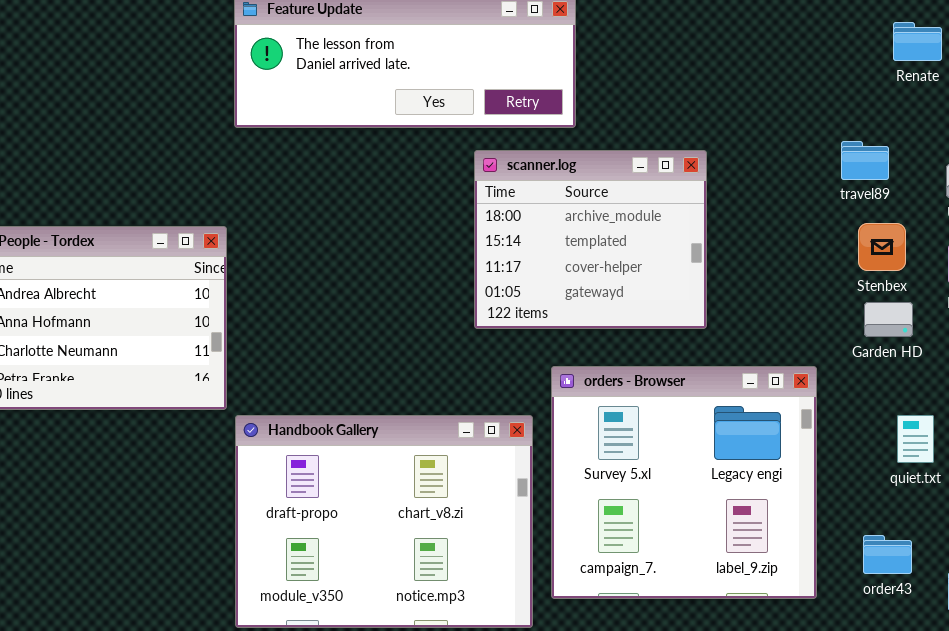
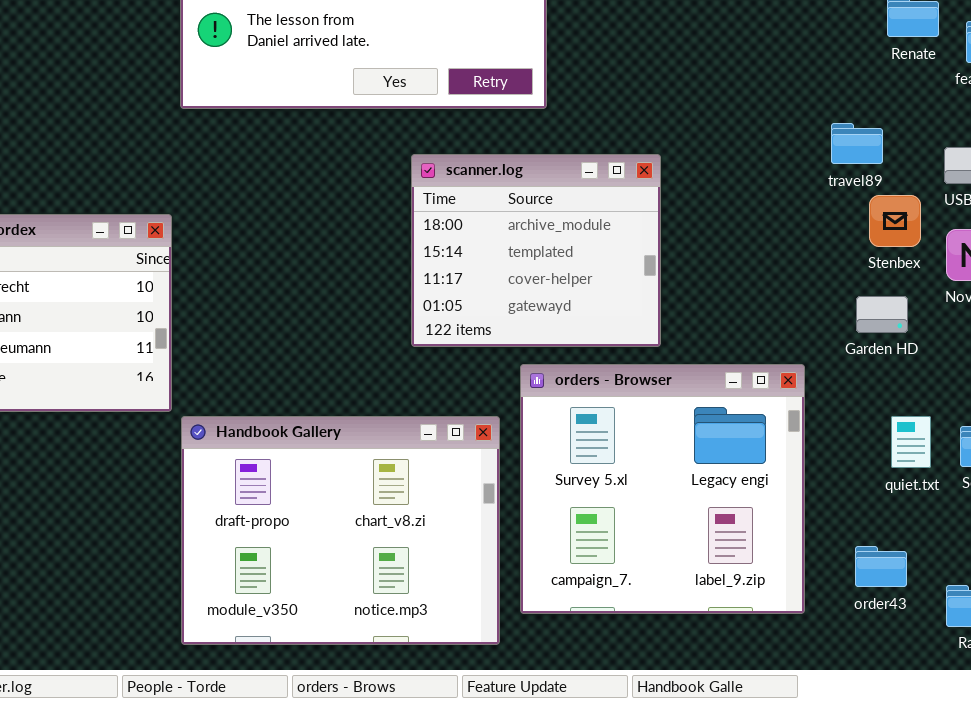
scanner.log: [474,150,707,329] -> [411,154,661,347], moved
Stenbex: [858,223,906,271] -> [869,195,921,247], moved

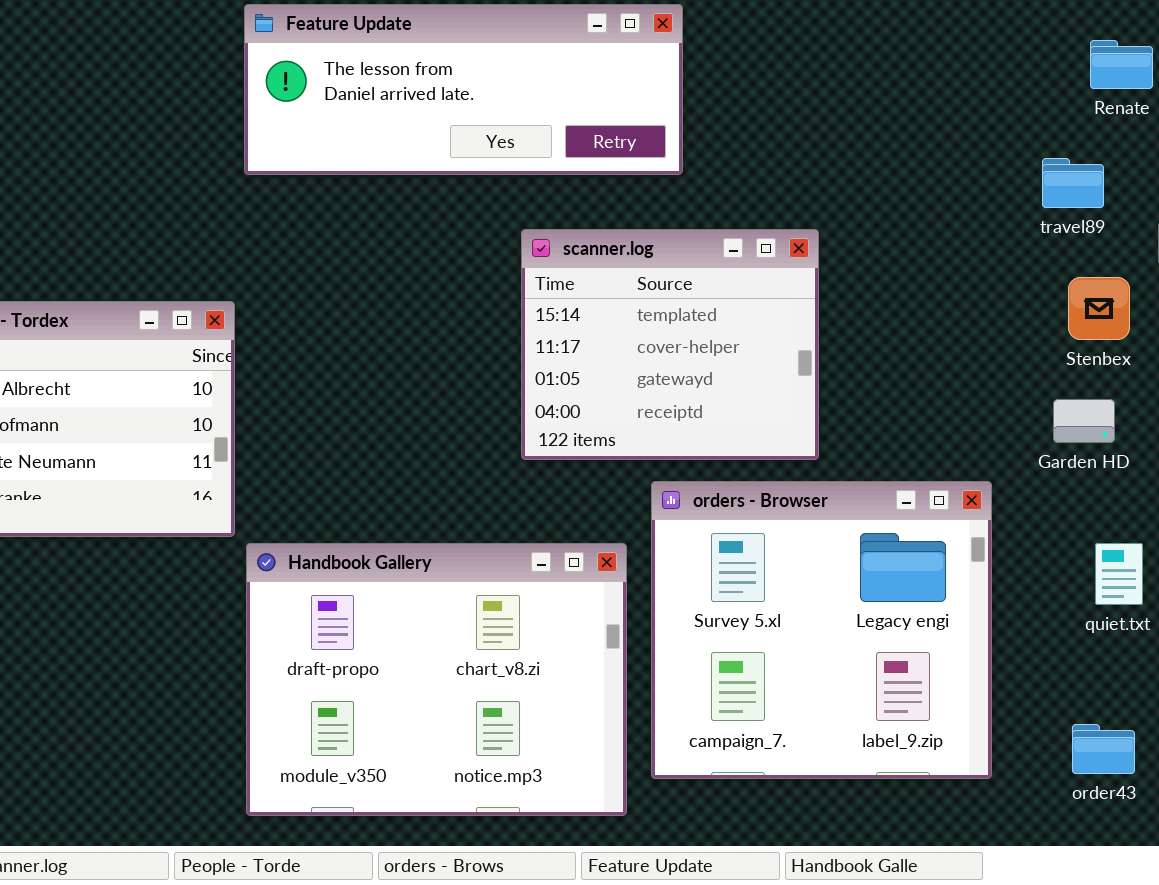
travel89: [831,123,883,164] -> [1042,158,1104,208], moved
scanner.log: [411,154,661,347] -> [521,229,819,460], scrolled down 1 row
order43: [855,546,907,587] -> [1072,724,1135,774], moved

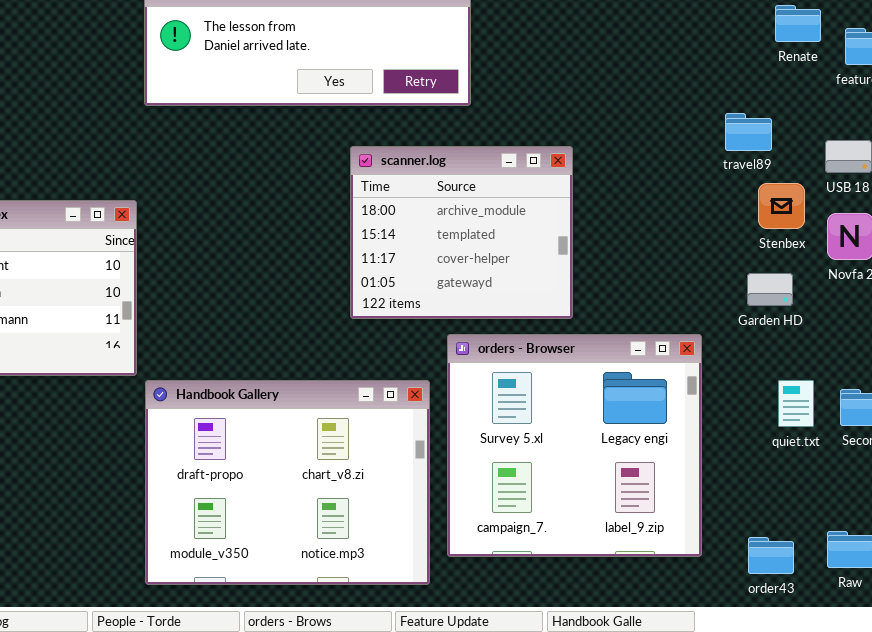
travel89: [1042,158,1104,208] -> [725,113,772,151], moved
scanner.log: [521,229,819,460] -> [350,146,573,319], scrolled up 1 row
order43: [1072,724,1135,774] -> [748,537,794,574], moved

